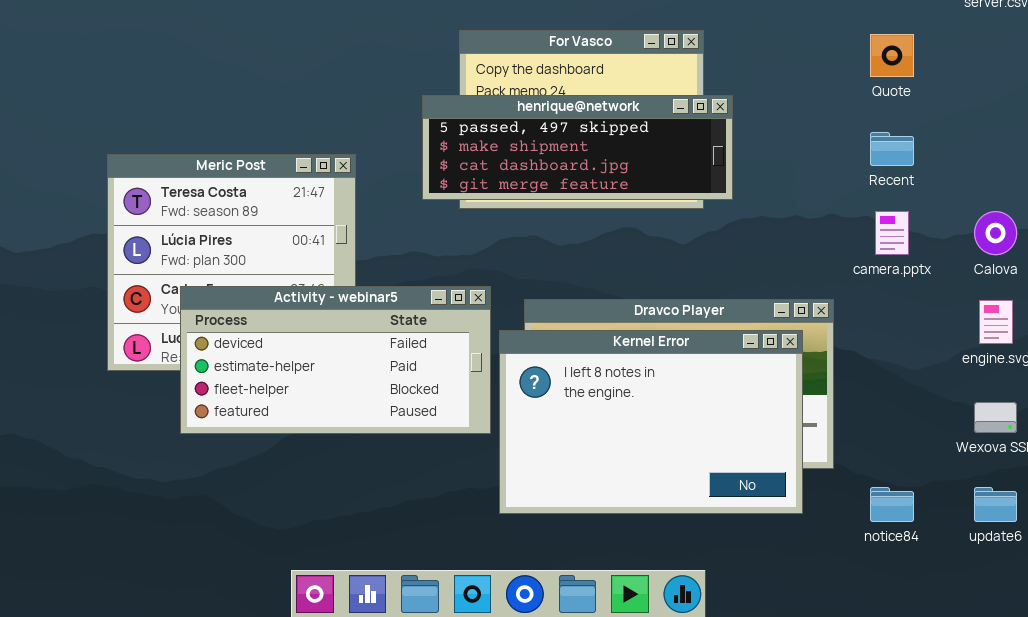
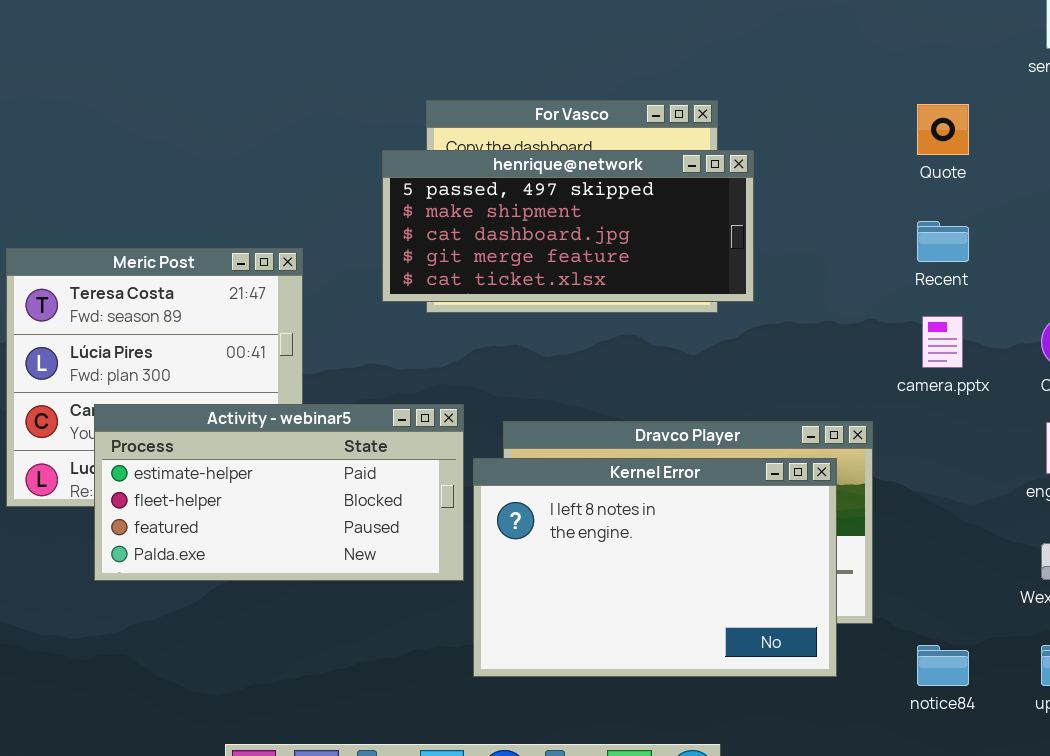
henrique@network: [422,95,733,200] -> [382,150,754,302], resized
Activity - webinar5: [180,286,491,434] -> [94,404,464,581], scrolled down 1 row

